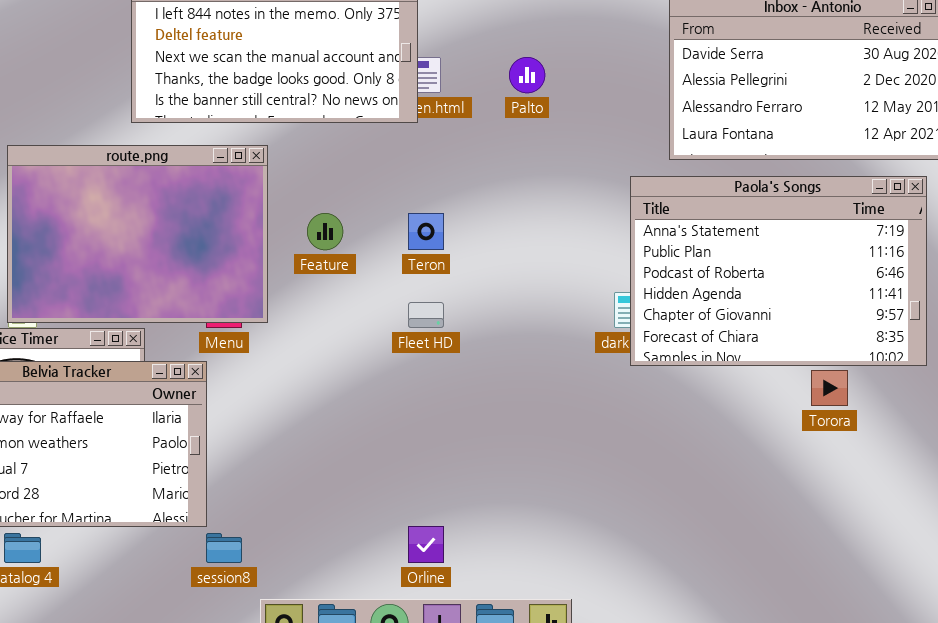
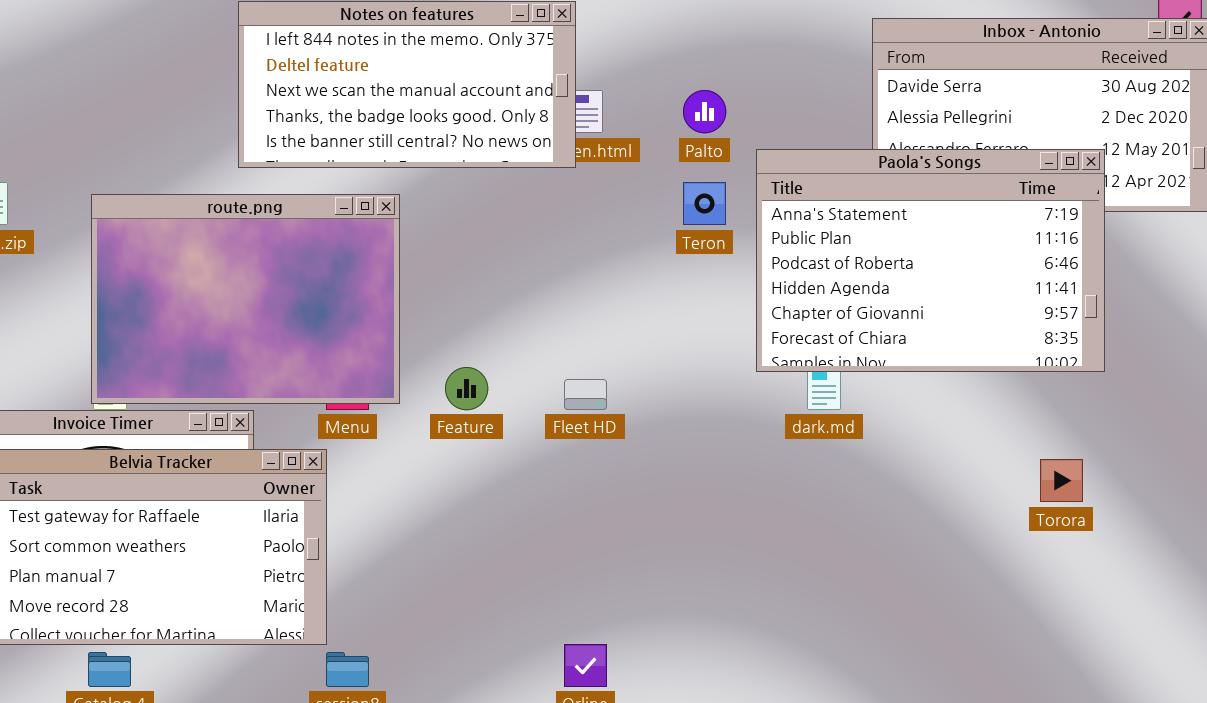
Paola's Songs: [630,176,927,366] -> [756,149,1105,372], moved
Feature: [307,213,343,250] -> [445,367,488,410], moved
Teron: [408,213,444,250] -> [683,182,726,225], moved

